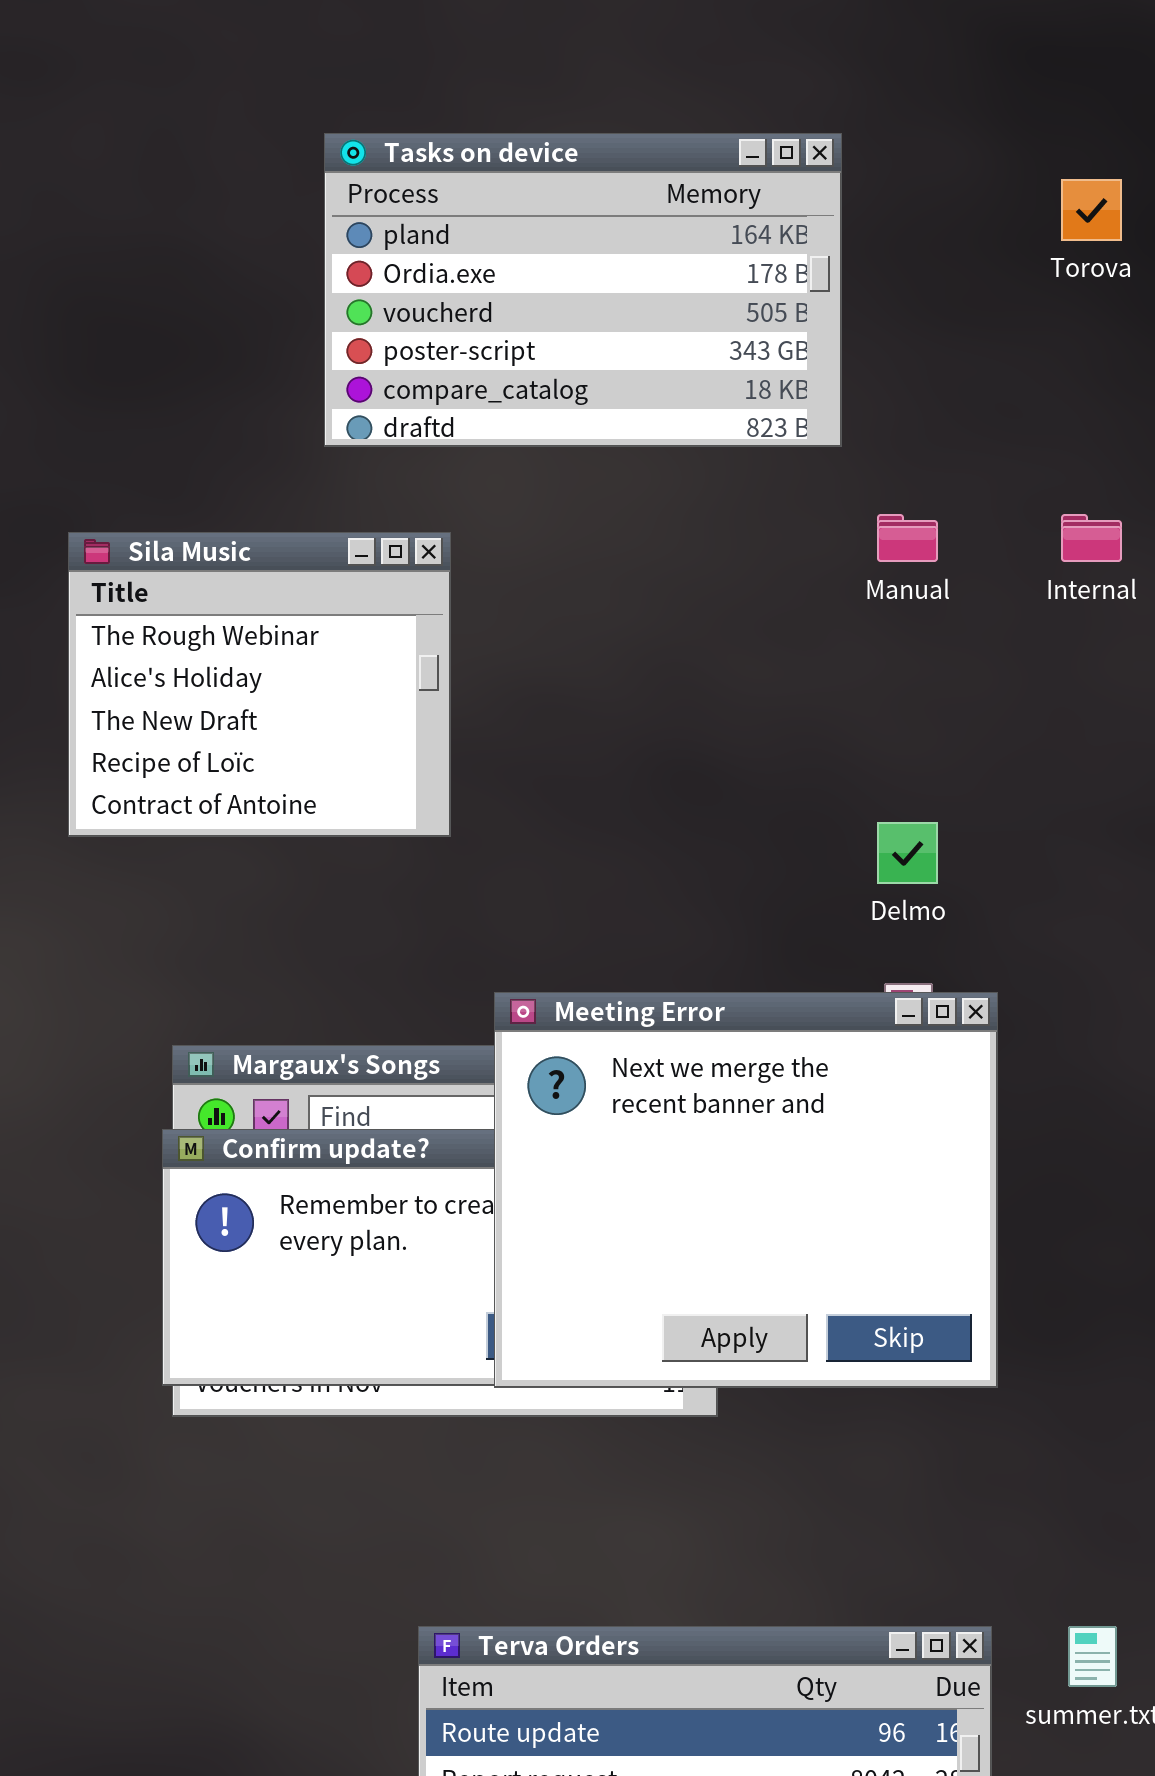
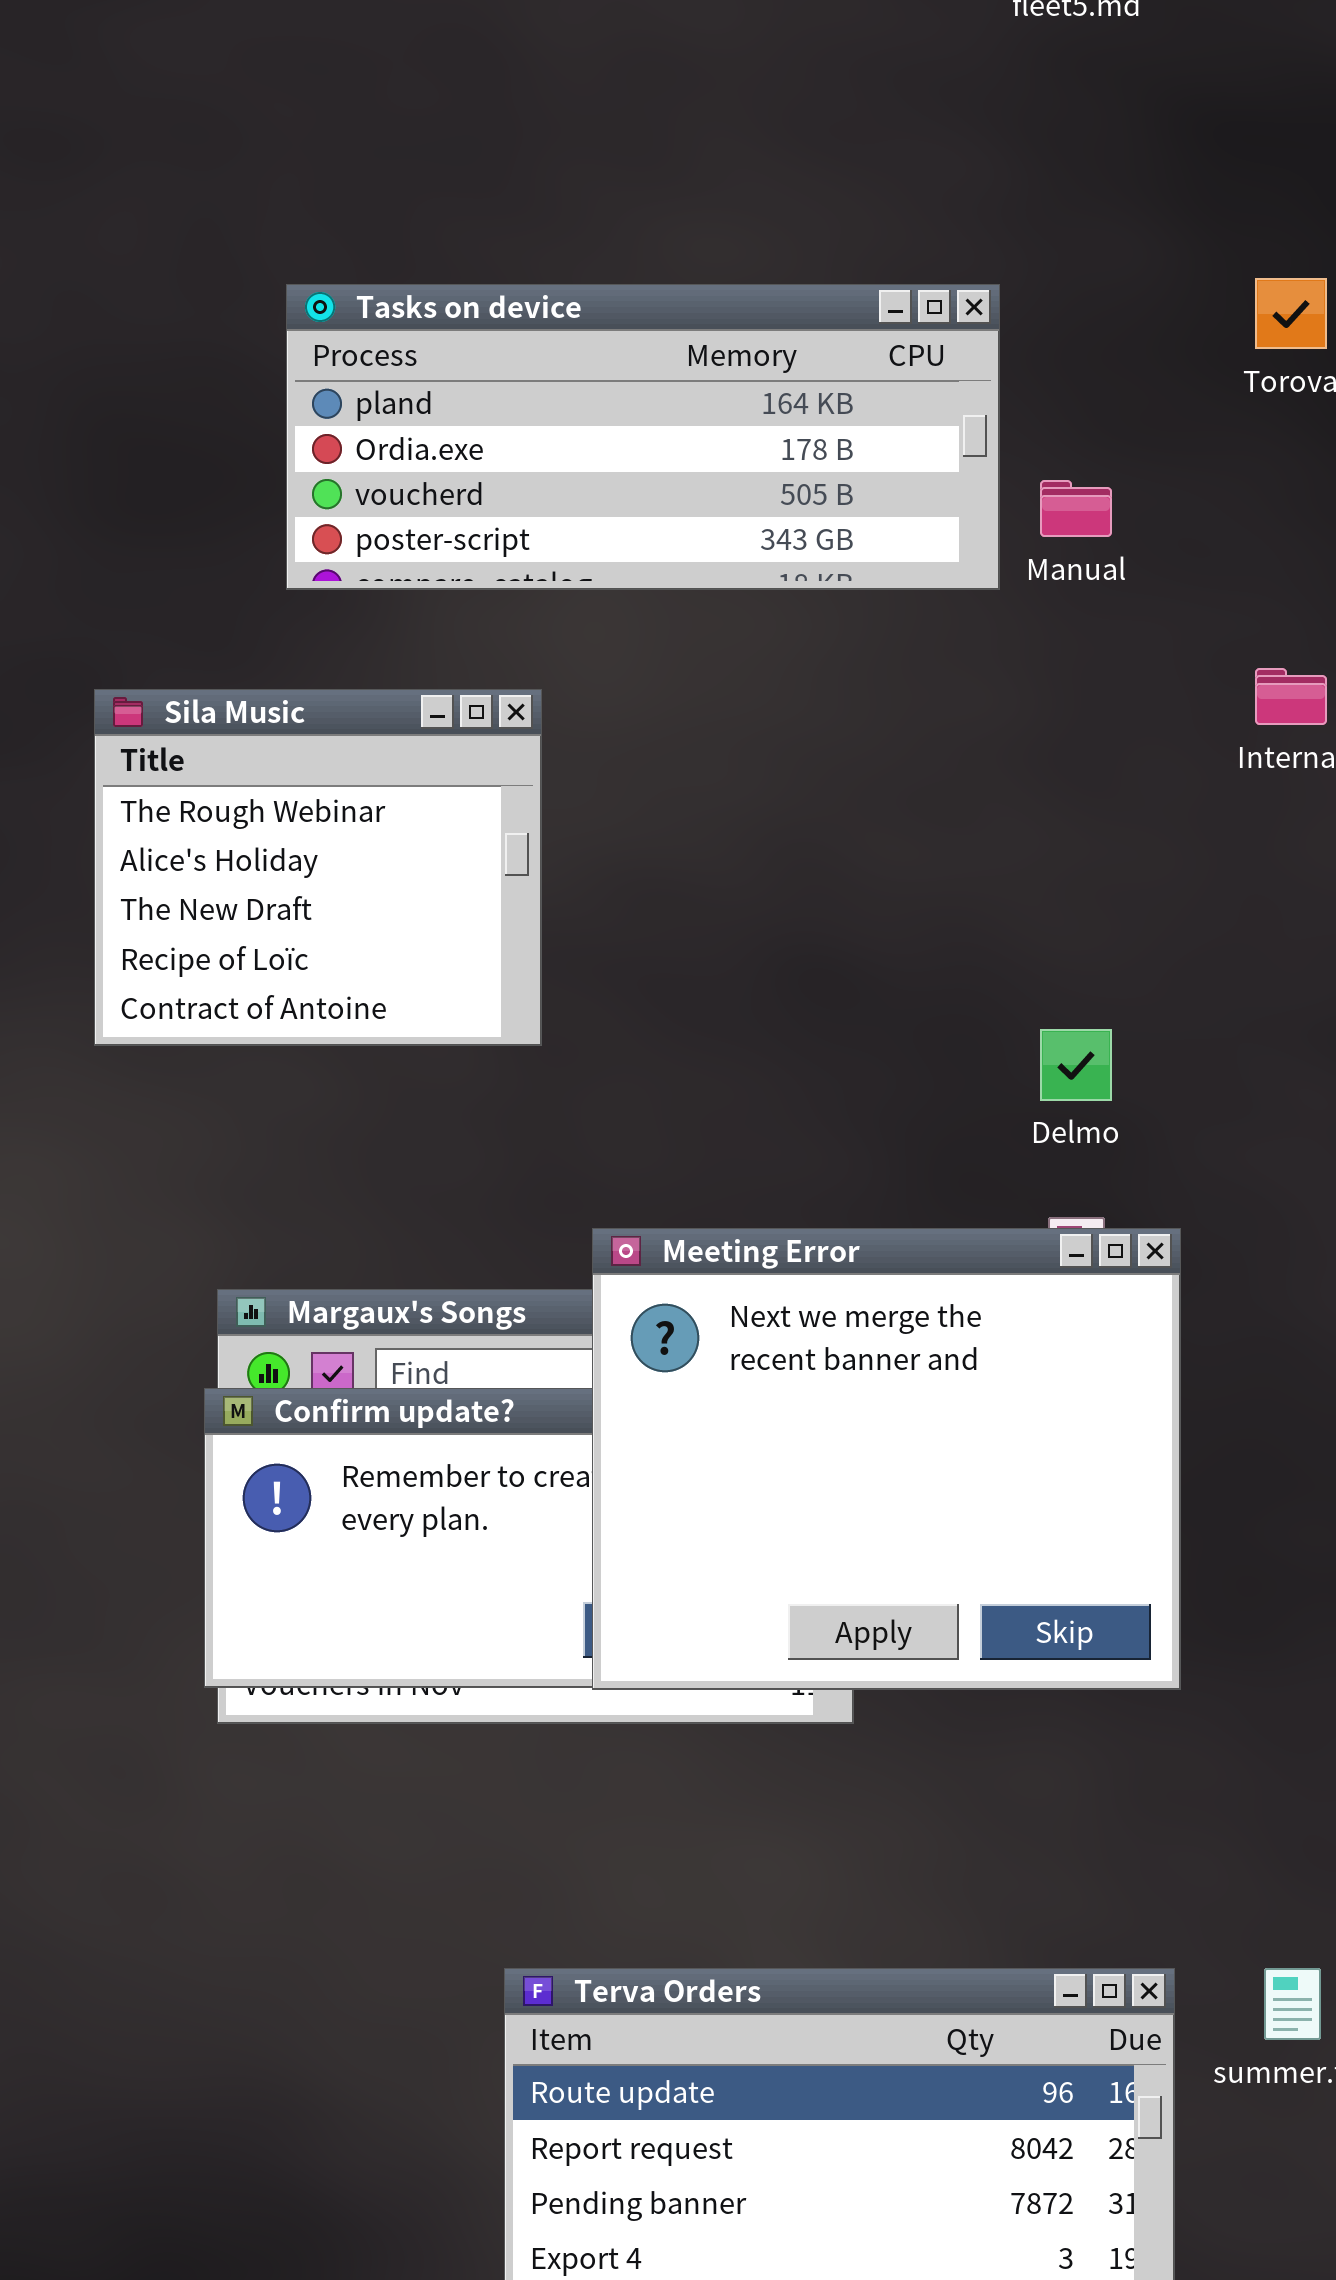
Tasks on device: [324,133,842,447] -> [286,284,1000,590], resized
Manual: [877,514,938,562] -> [1040,480,1112,537], moved

